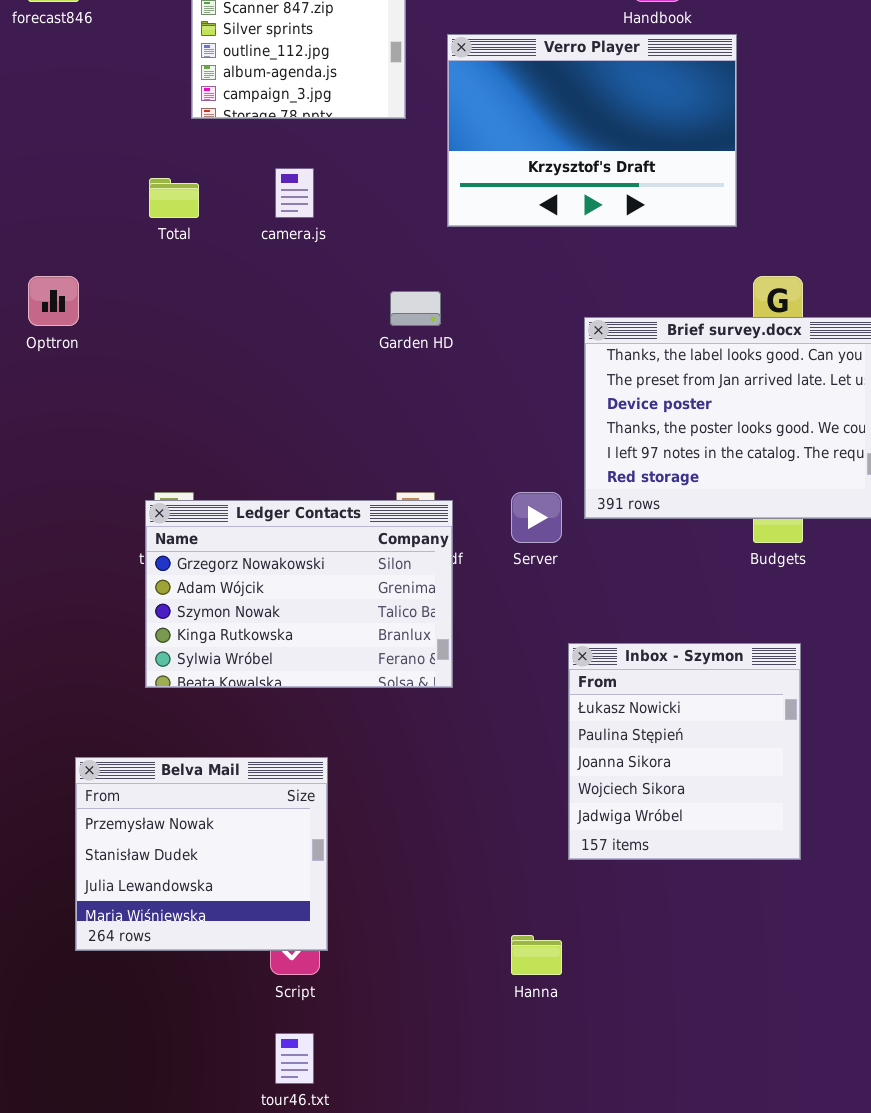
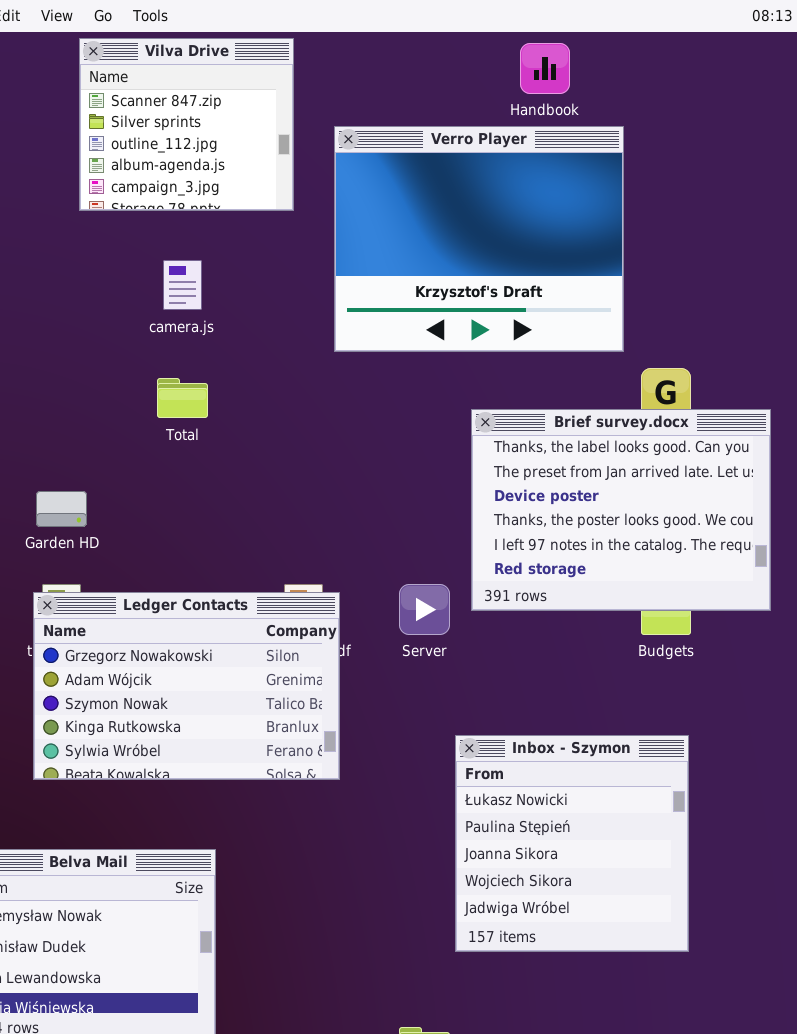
Verro Player: [447,34,737,227] -> [334,126,624,352], resized
Total: [149,178,199,218] -> [157,378,208,418], moved
Garden HD: [390,291,441,326] -> [36,491,87,527], moved

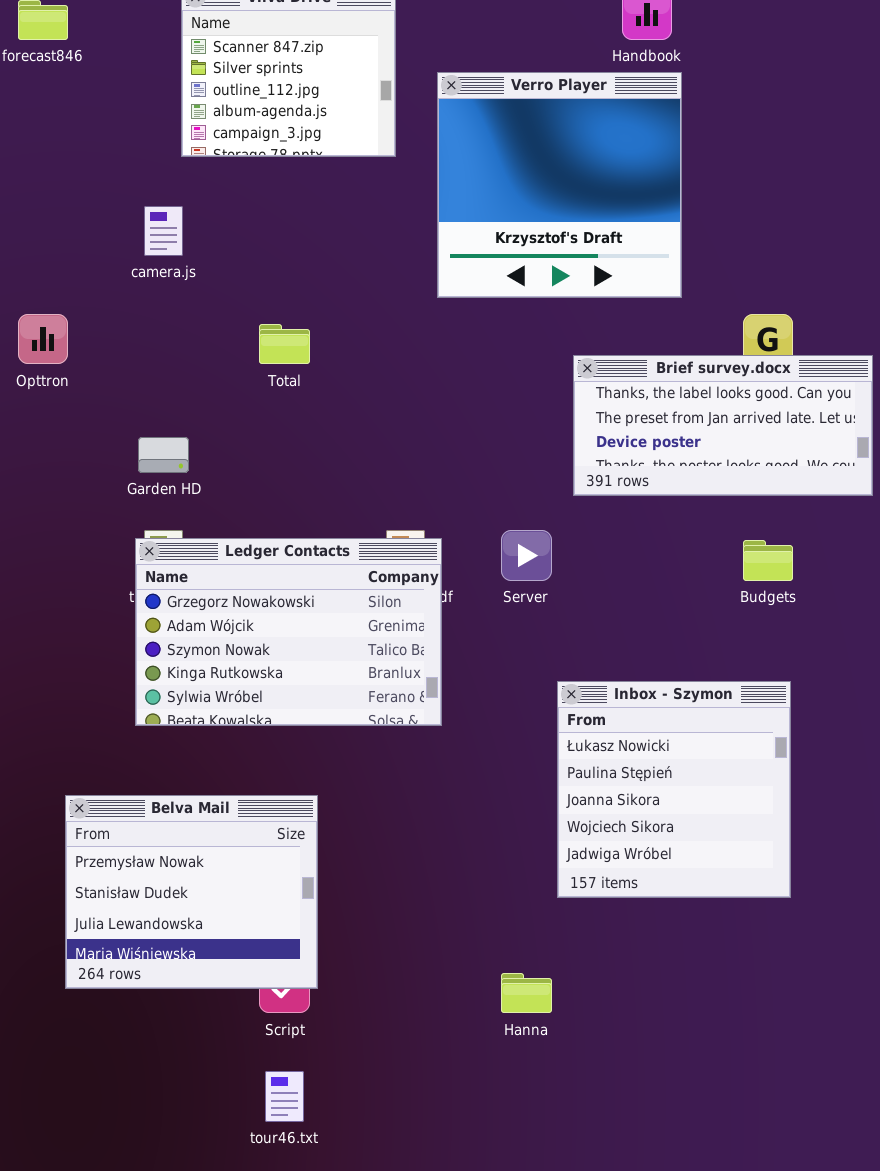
Verro Player: [334,126,624,352] -> [437,72,682,298], resized
camera.js: [163,260,202,310] -> [144,206,183,256], moved
Brief survey.docx: [471,409,771,611] -> [573,355,873,496], resized

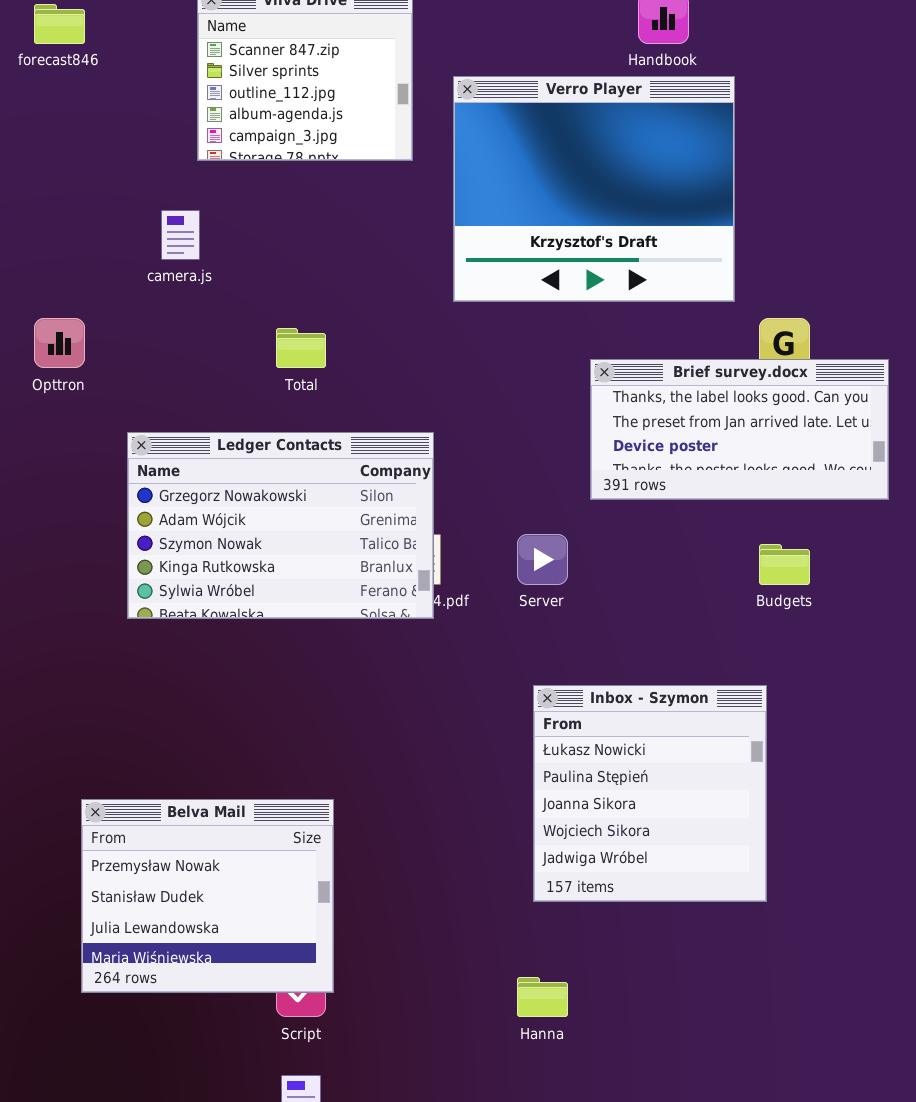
Verro Player: [437,72,682,298] -> [453,76,735,302], resized
Ledger Contacts: [135,538,442,726] -> [127,432,434,619], moved
Inbox - Szymon: [557,681,791,898] -> [533,685,767,902], moved

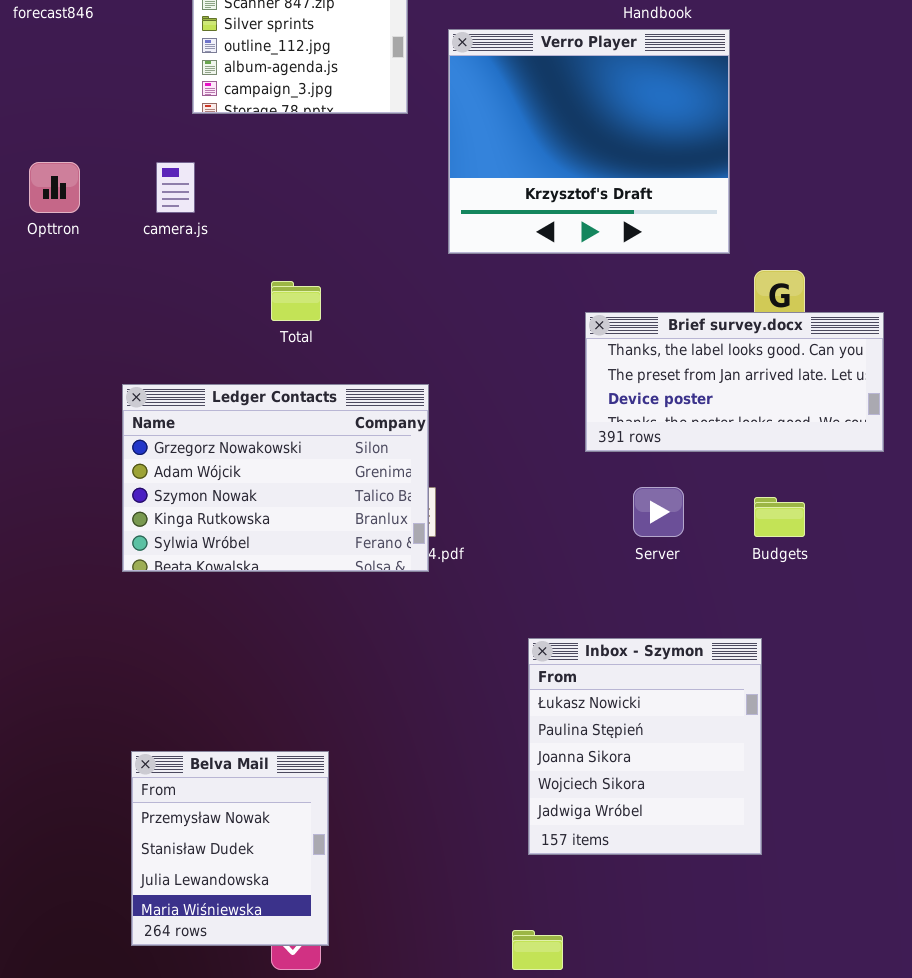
Opttron: [34,318,85,368] -> [29,162,80,213], moved
Server: [517,534,568,585] -> [633,487,684,537], moved
Belva Mail: [81,799,334,993] -> [131,751,329,946], resized

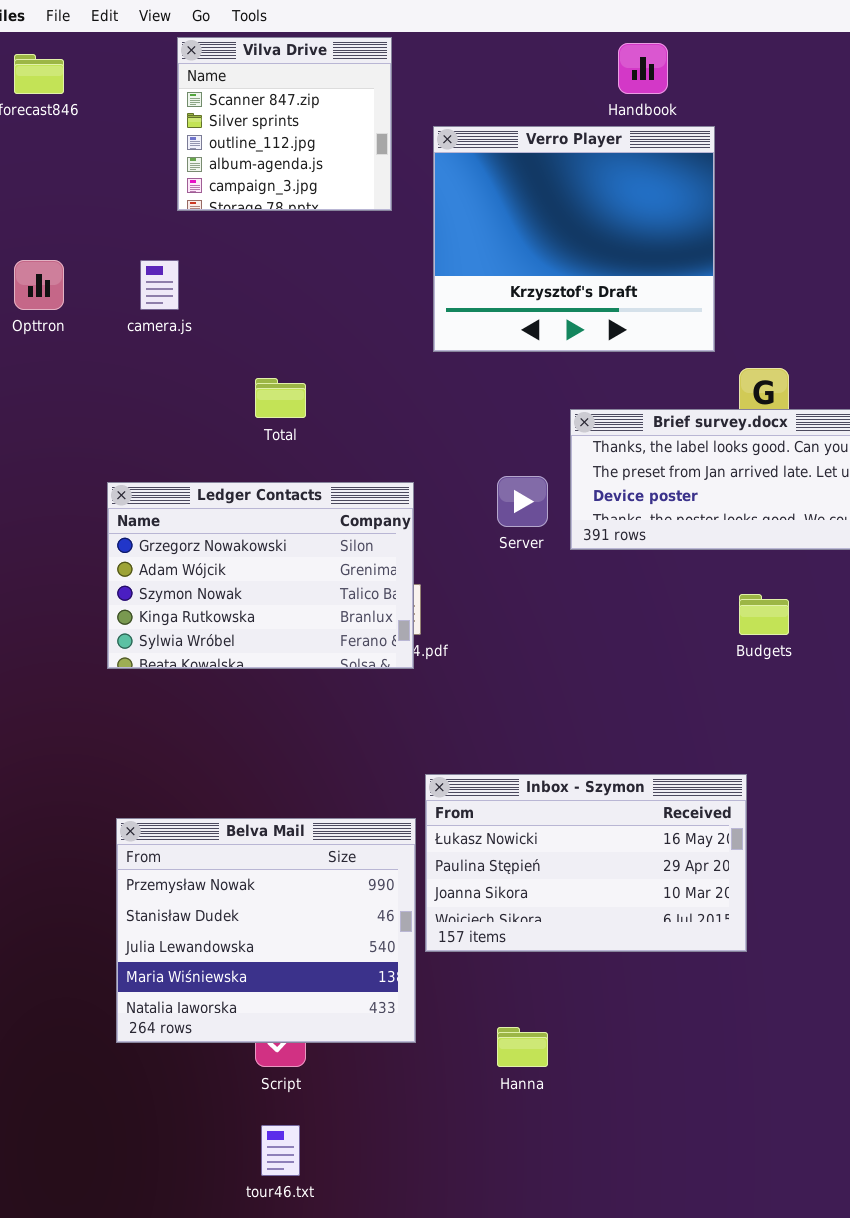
Server: [633,487,684,537] -> [497,476,548,527], moved
Inbox - Szymon: [528,638,762,855] -> [425,774,747,952], resized
Belva Mail: [131,751,329,946] -> [116,818,416,1043], resized

